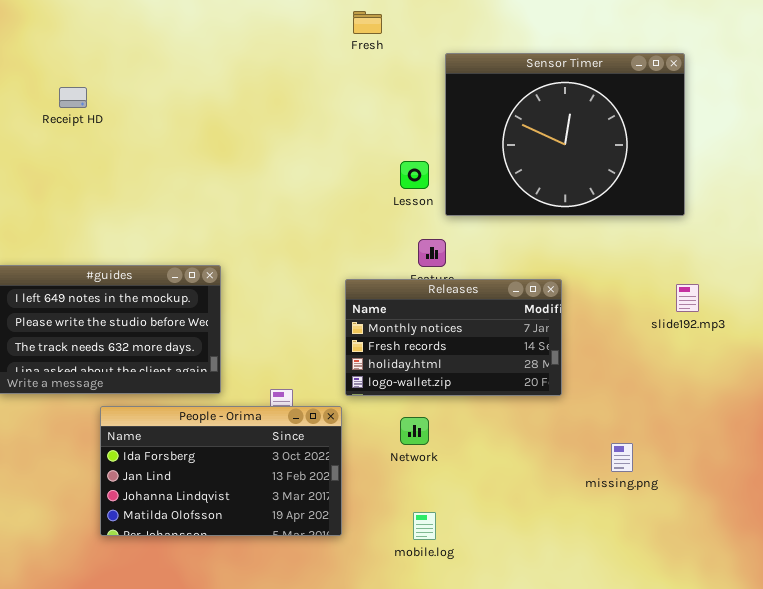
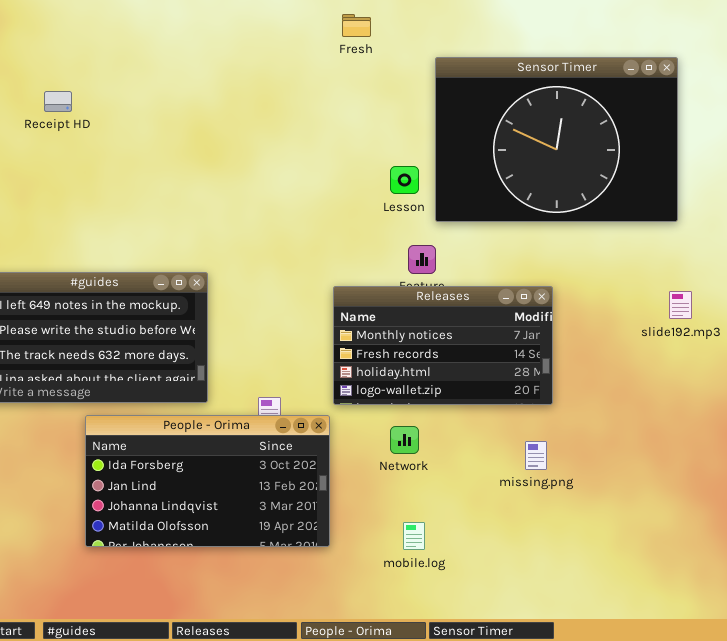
missing.png: [611,443,633,472] -> [525,441,547,470], moved

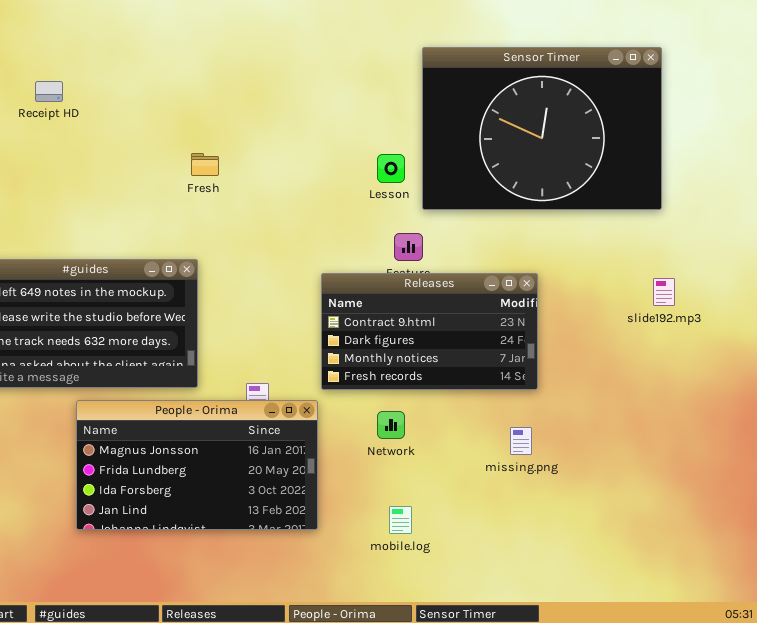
Fresh: [342,14,371,37] -> [191,153,219,176], moved
Releases: [333,286,553,405] -> [321,273,538,390], scrolled up 2 rows
People - Orima: [85,415,330,547] -> [76,400,318,530], scrolled up 2 rows

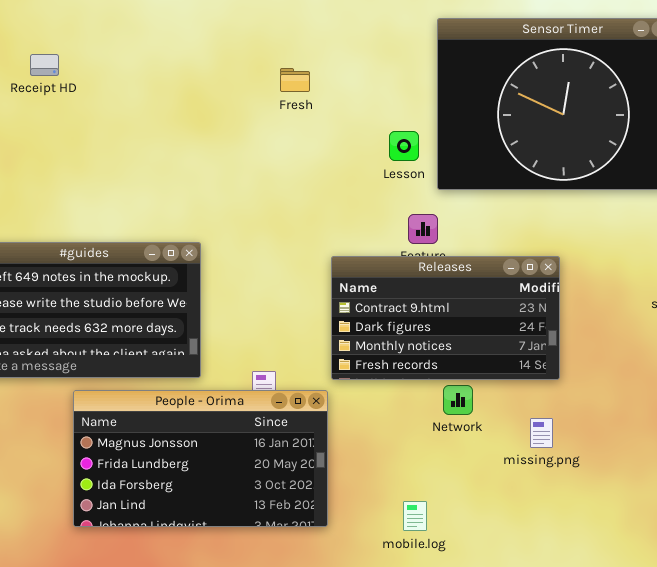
Fresh: [191,153,219,176] -> [280,68,310,92], moved
Network: [377,411,405,439] -> [443,385,473,415], moved

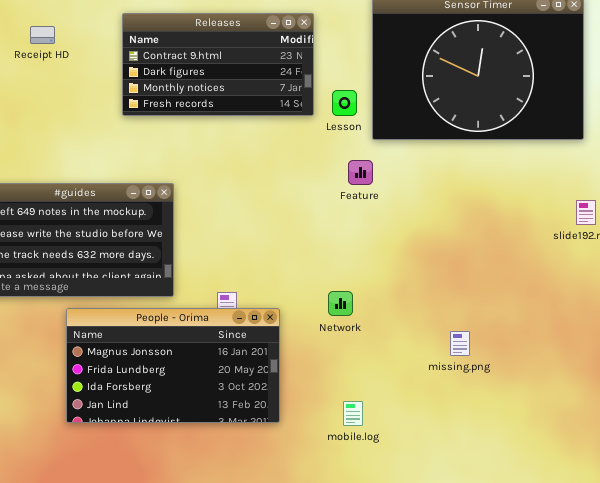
Releases: [331,256,560,380] -> [122,13,314,116], moved
Network: [443,385,473,415] -> [328,291,353,316], moved

